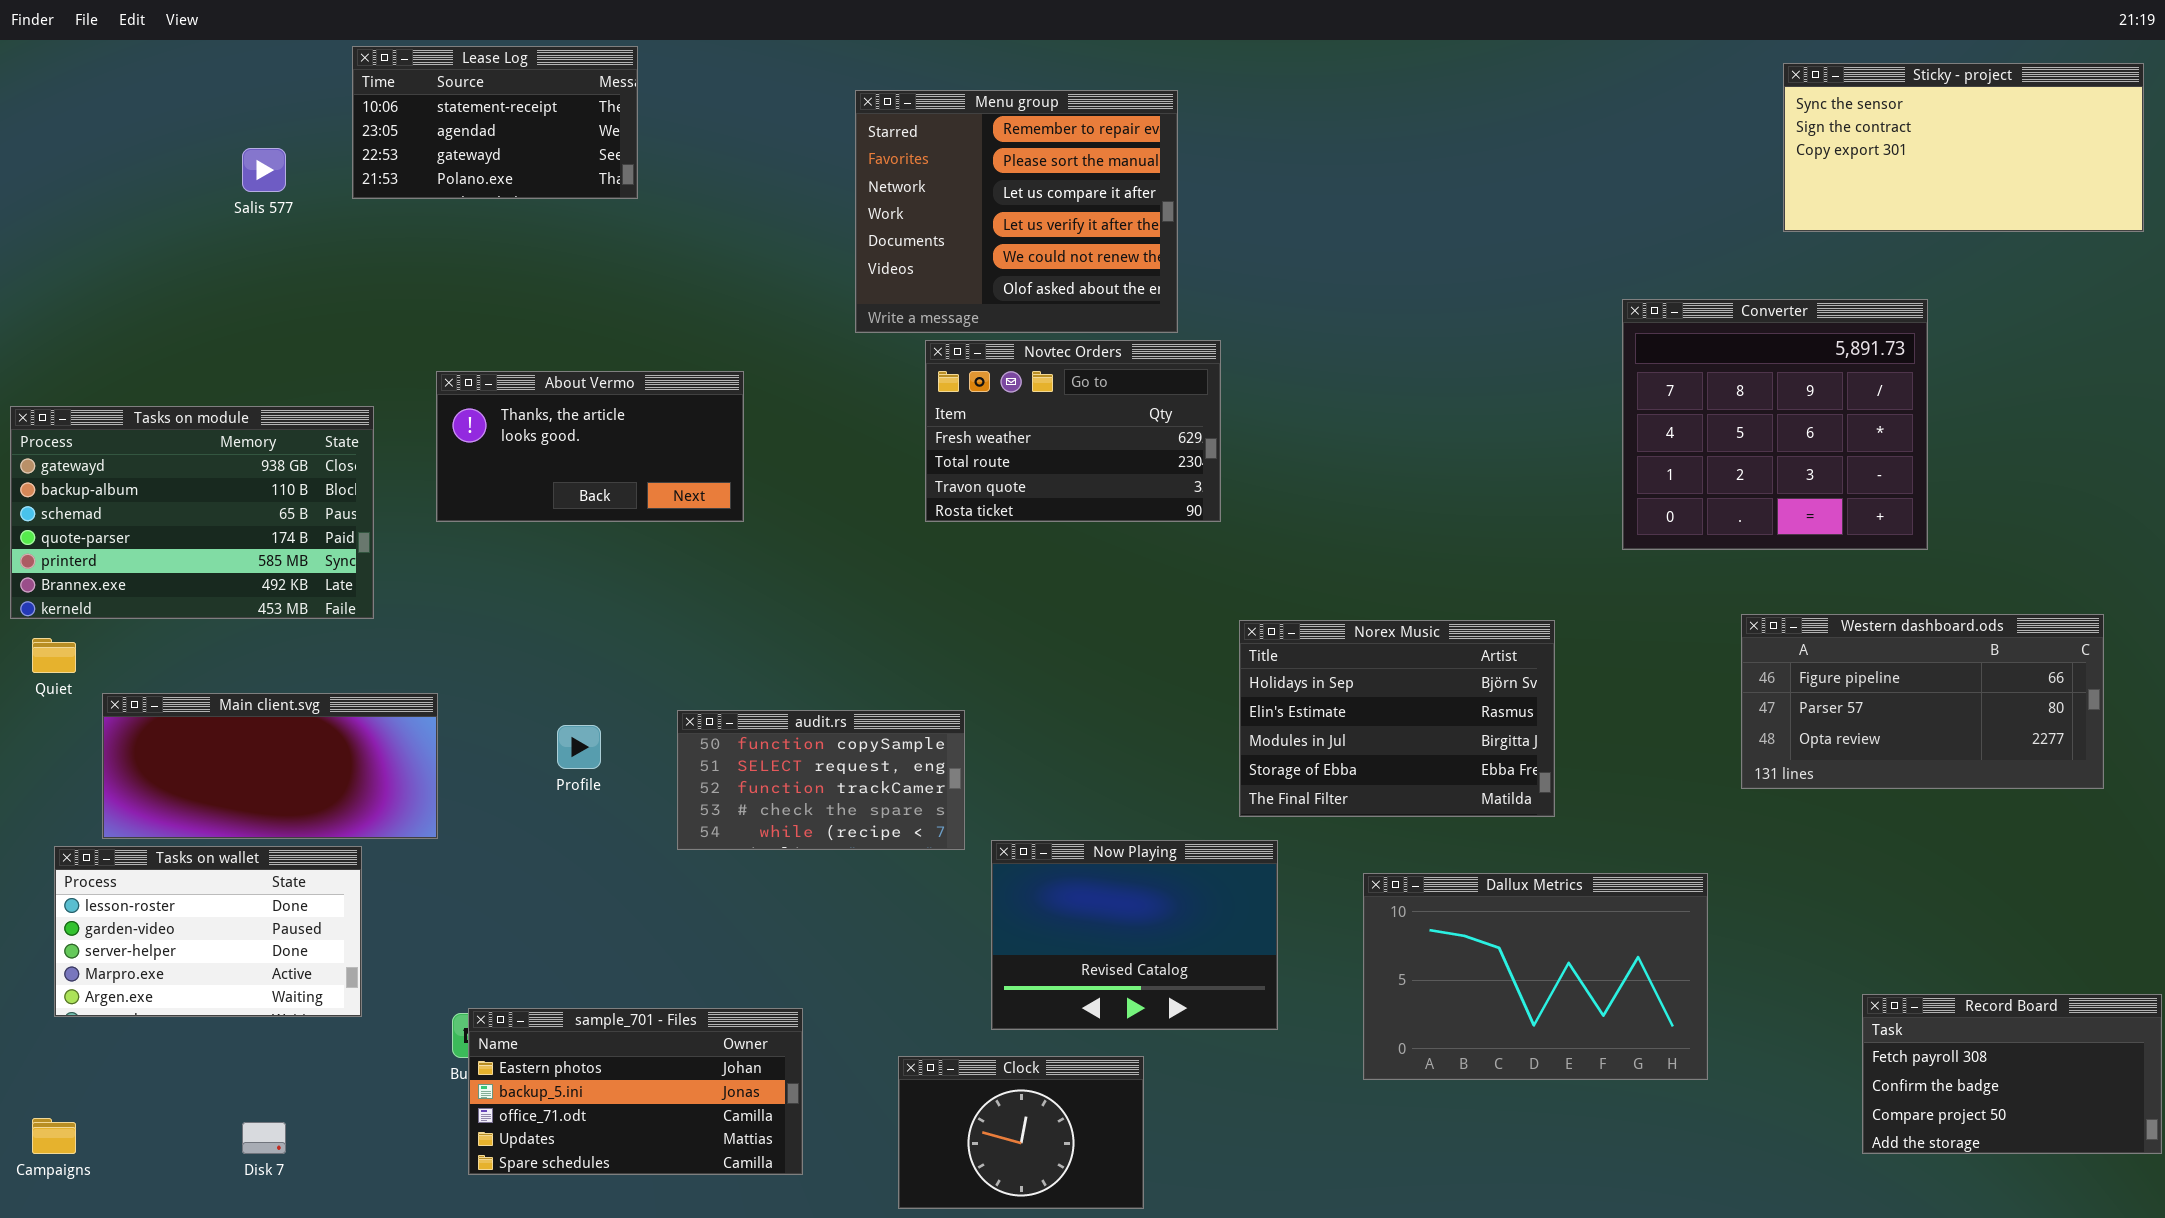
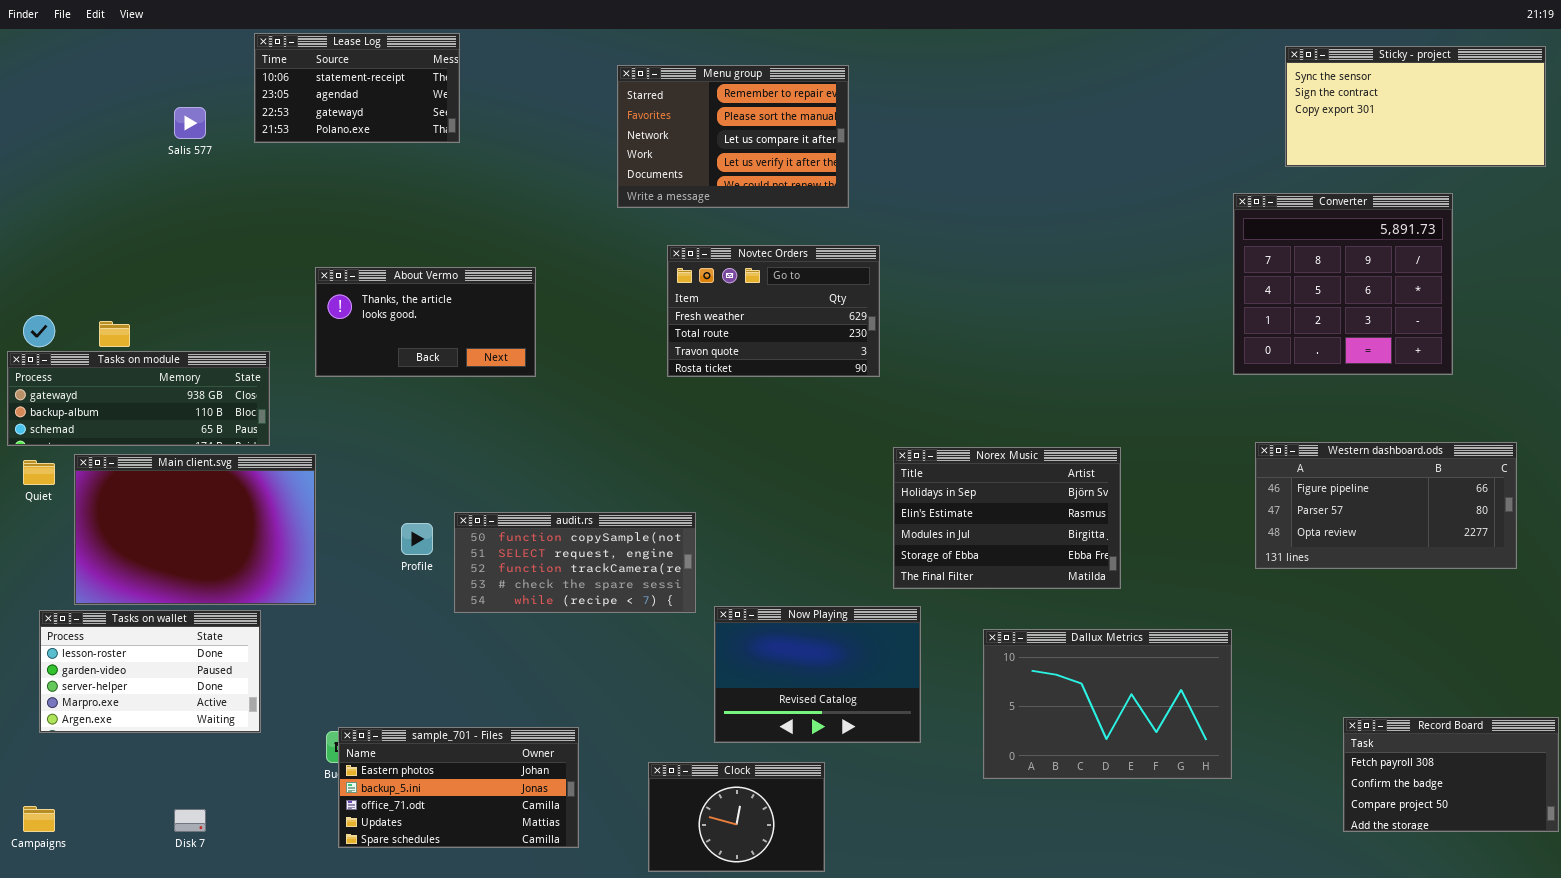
Menu group: [855,90,1178,333] -> [617,65,849,208], resized
Converter: [1622,299,1928,550] -> [1233,193,1453,375], moved
Tasks on module: [10,406,374,619] -> [7,351,270,446], resized
Main client.svg: [102,693,438,839] -> [74,454,316,605], resized
audit.rs: [677,710,965,850] -> [454,512,696,613], resized

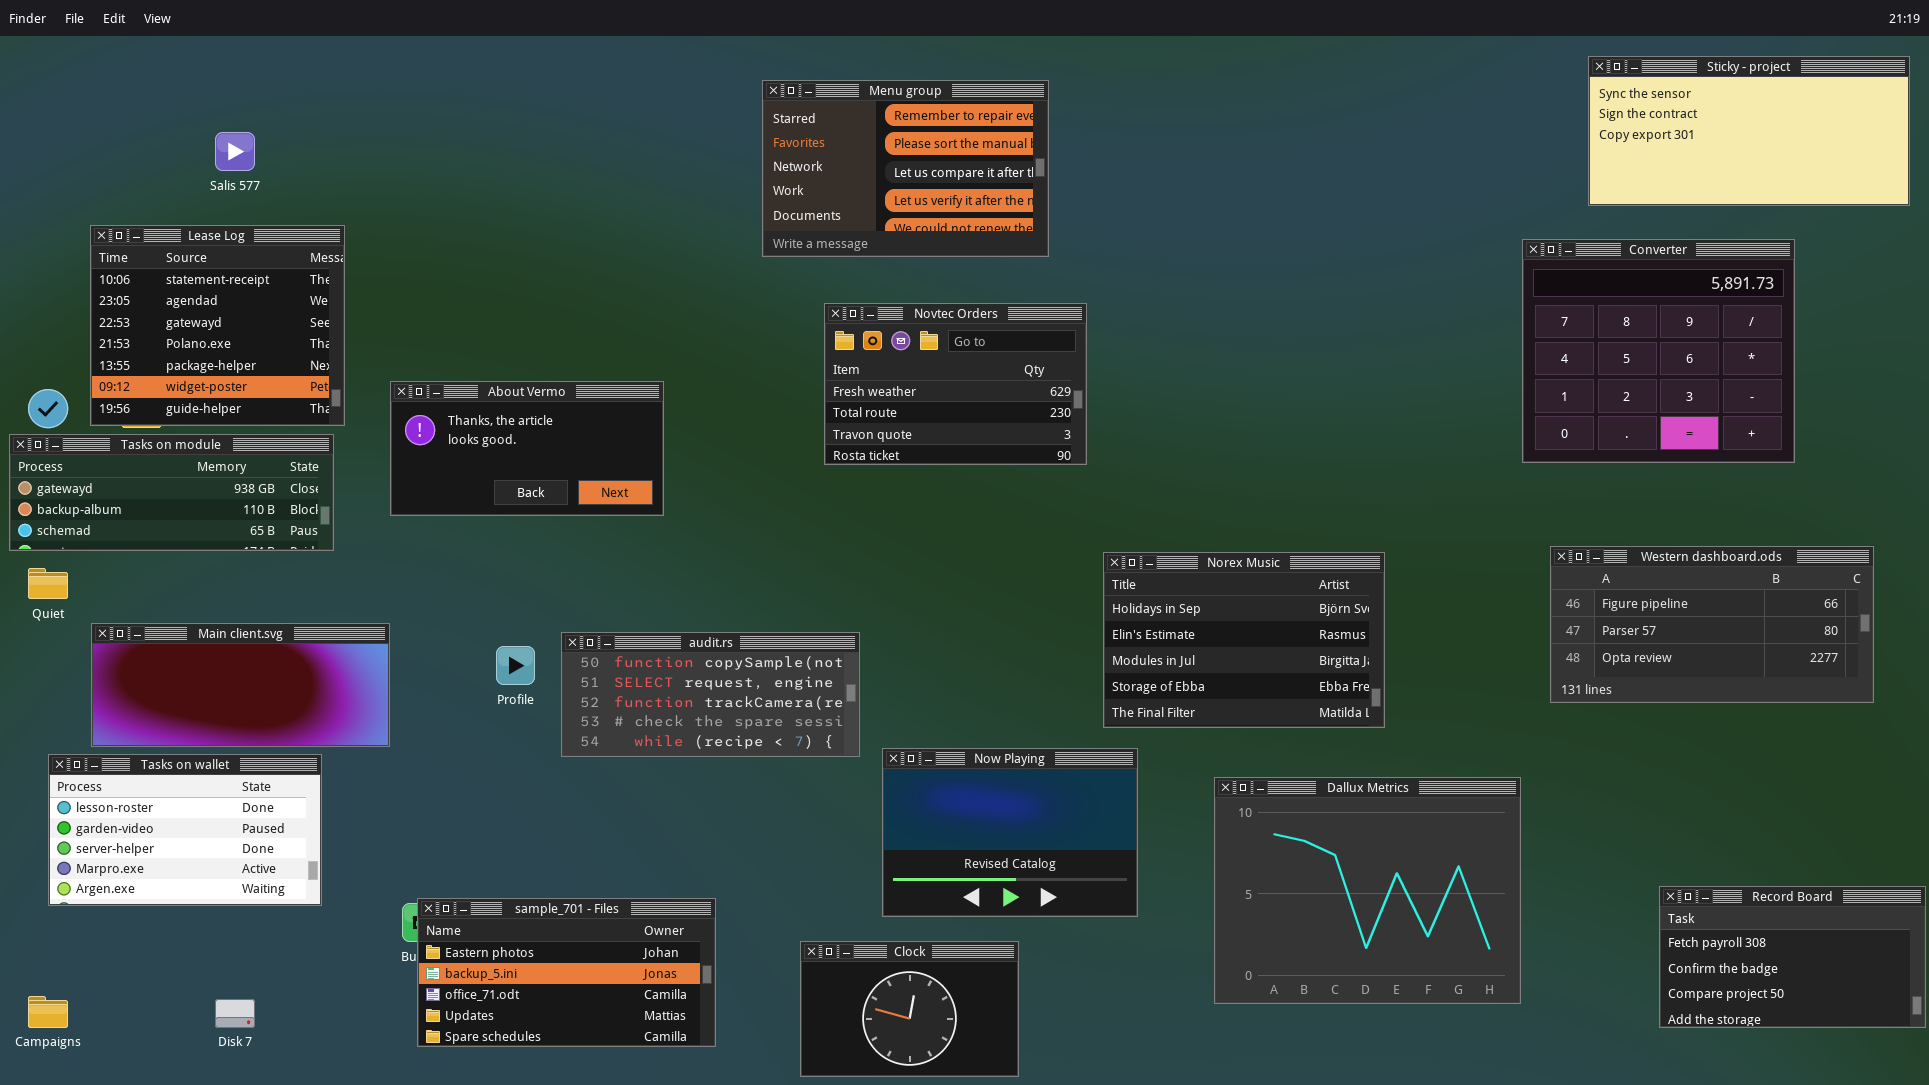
Lease Log: [254,33,460,143] -> [90,225,345,426], moved, resized
About Vermo: [315,267,536,377] -> [390,381,664,516], moved
Main client.svg: [74,454,316,605] -> [91,623,390,747], resized
Dallux Metrics: [983,629,1232,779] -> [1214,777,1521,1004], resized

